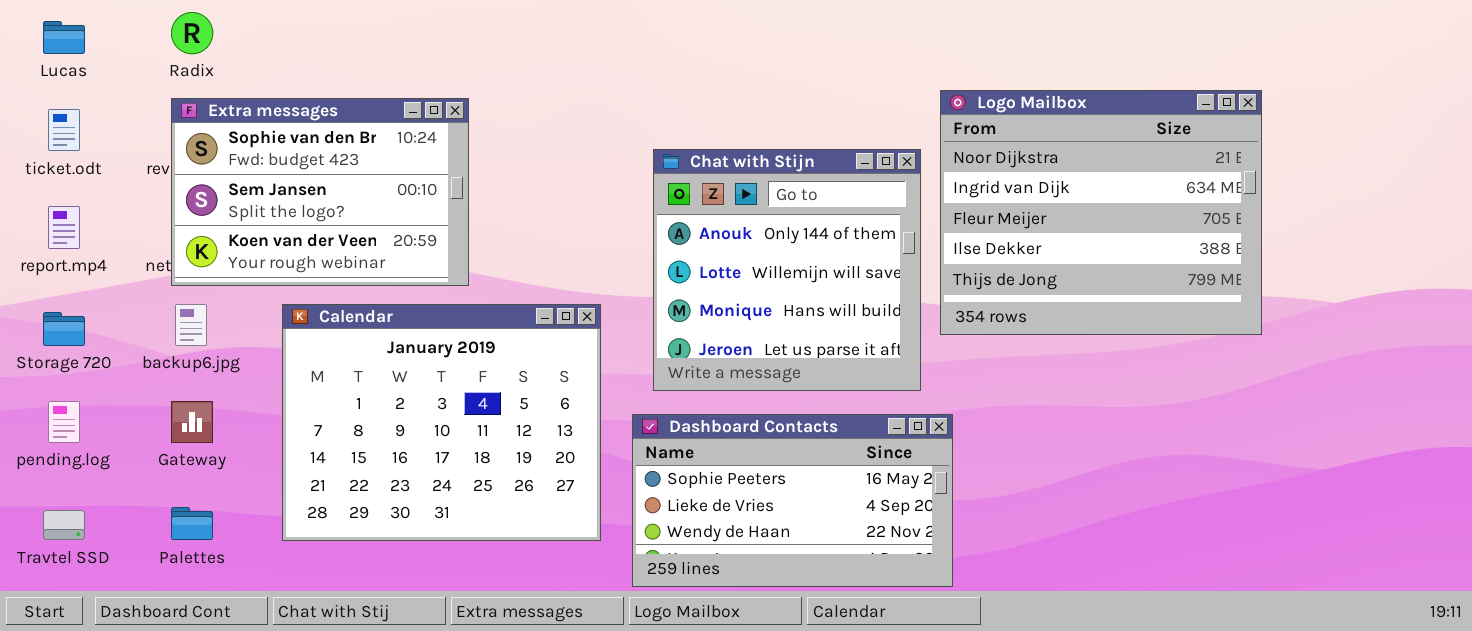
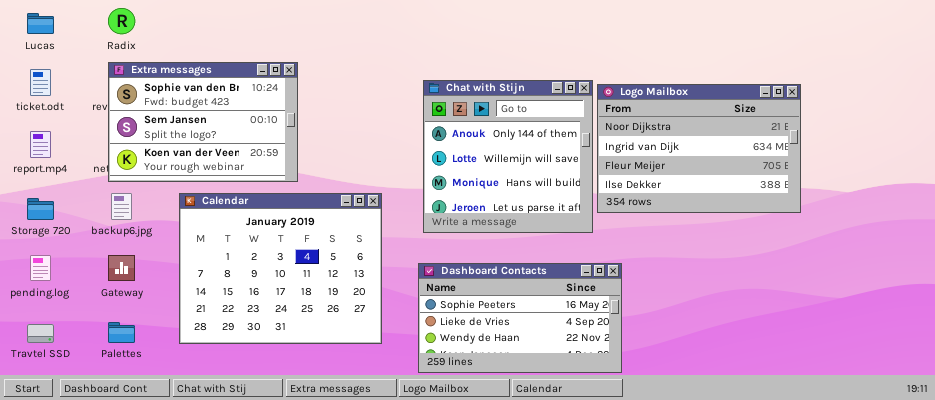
Logo Mailbox: [940,90,1262,335] -> [597,84,801,213], resized
Chat with Stijn: [653,149,921,391] -> [423,80,593,233], moved
Dashboard Contacts: [632,414,953,587] -> [418,263,622,373], moved

